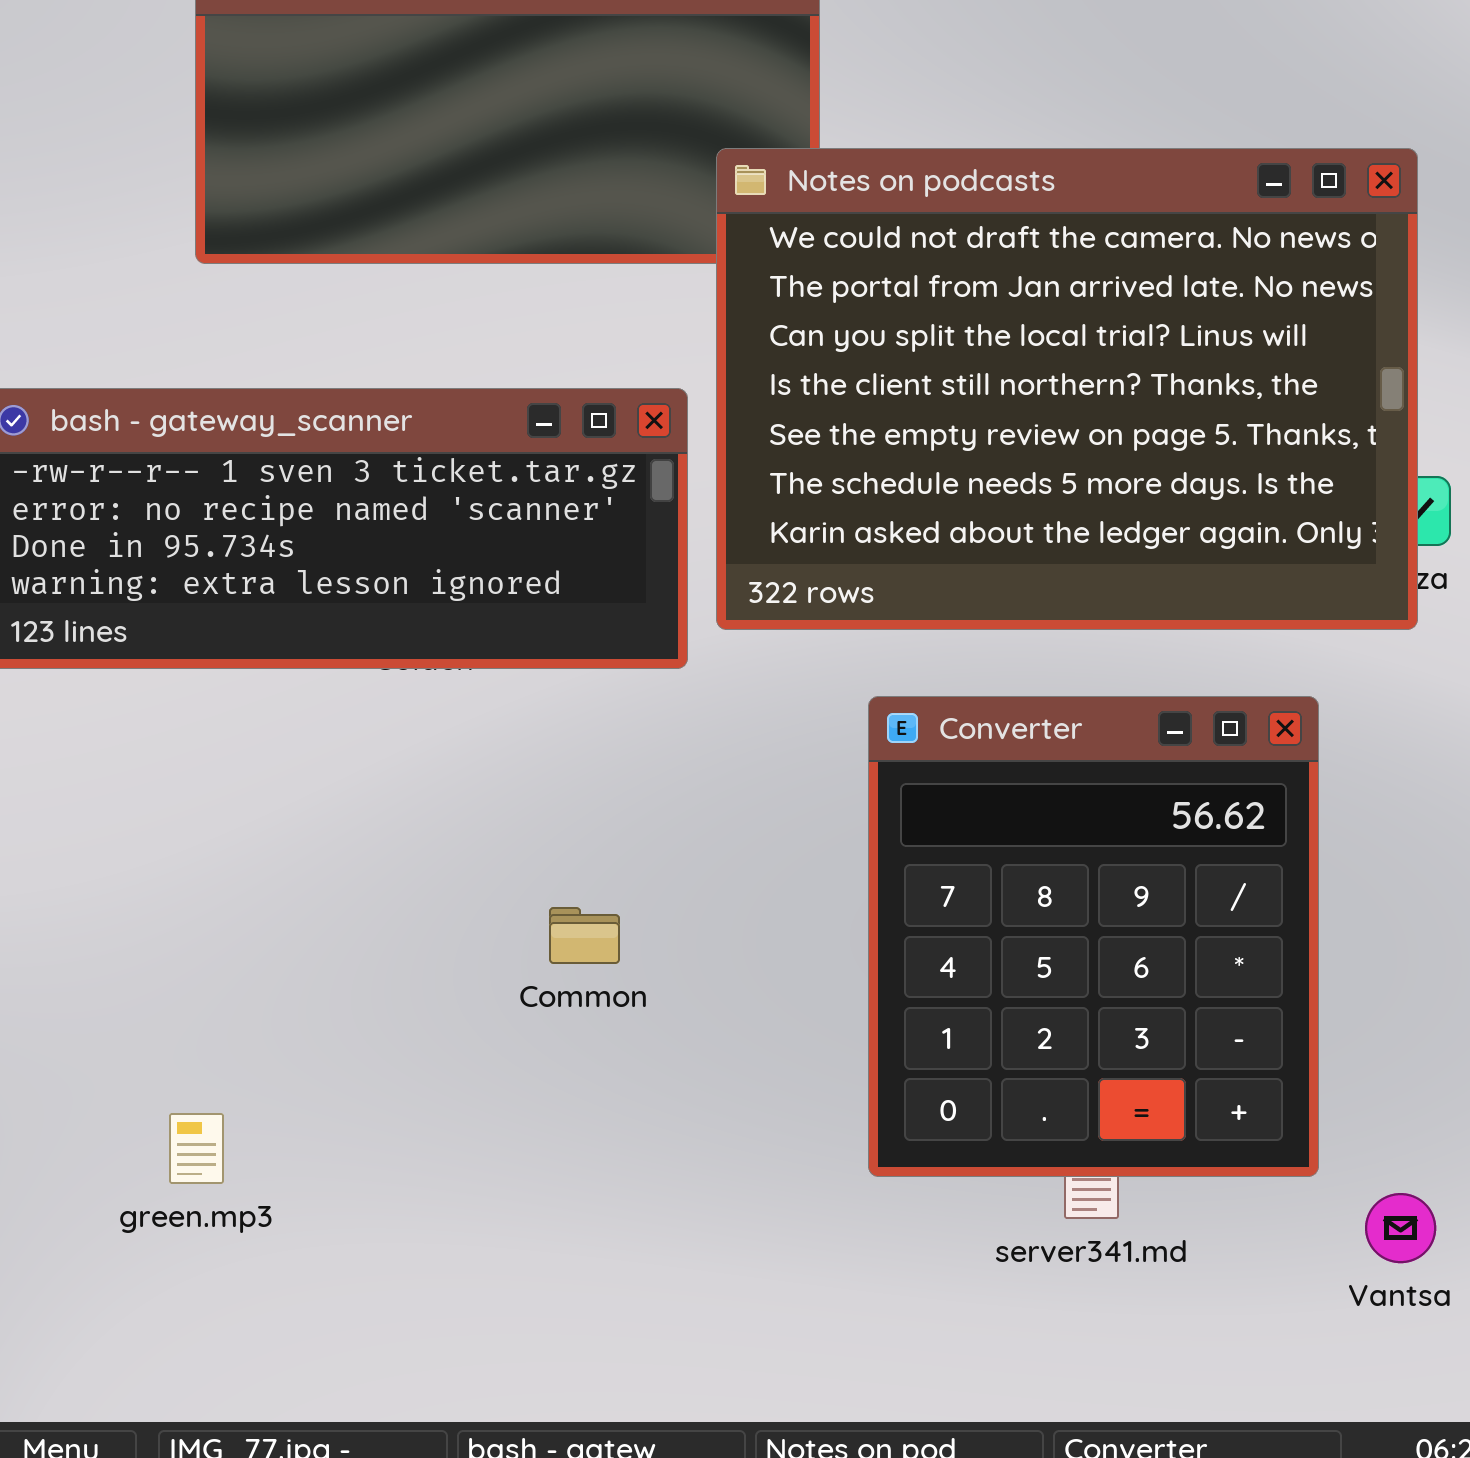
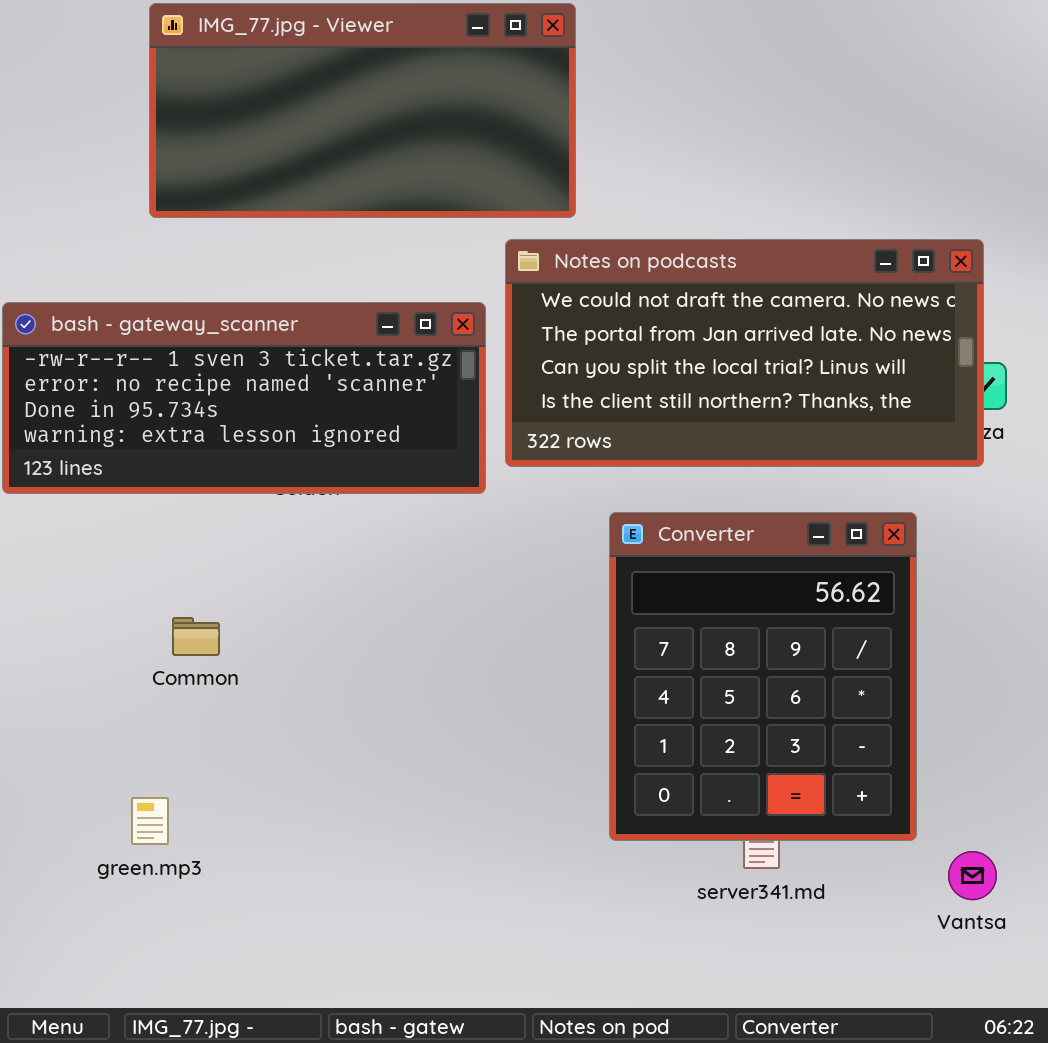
Notes on podcasts: [716,148,1418,630] -> [505,239,984,467], resized
Common: [549,907,620,964] -> [172,617,220,656], moved

